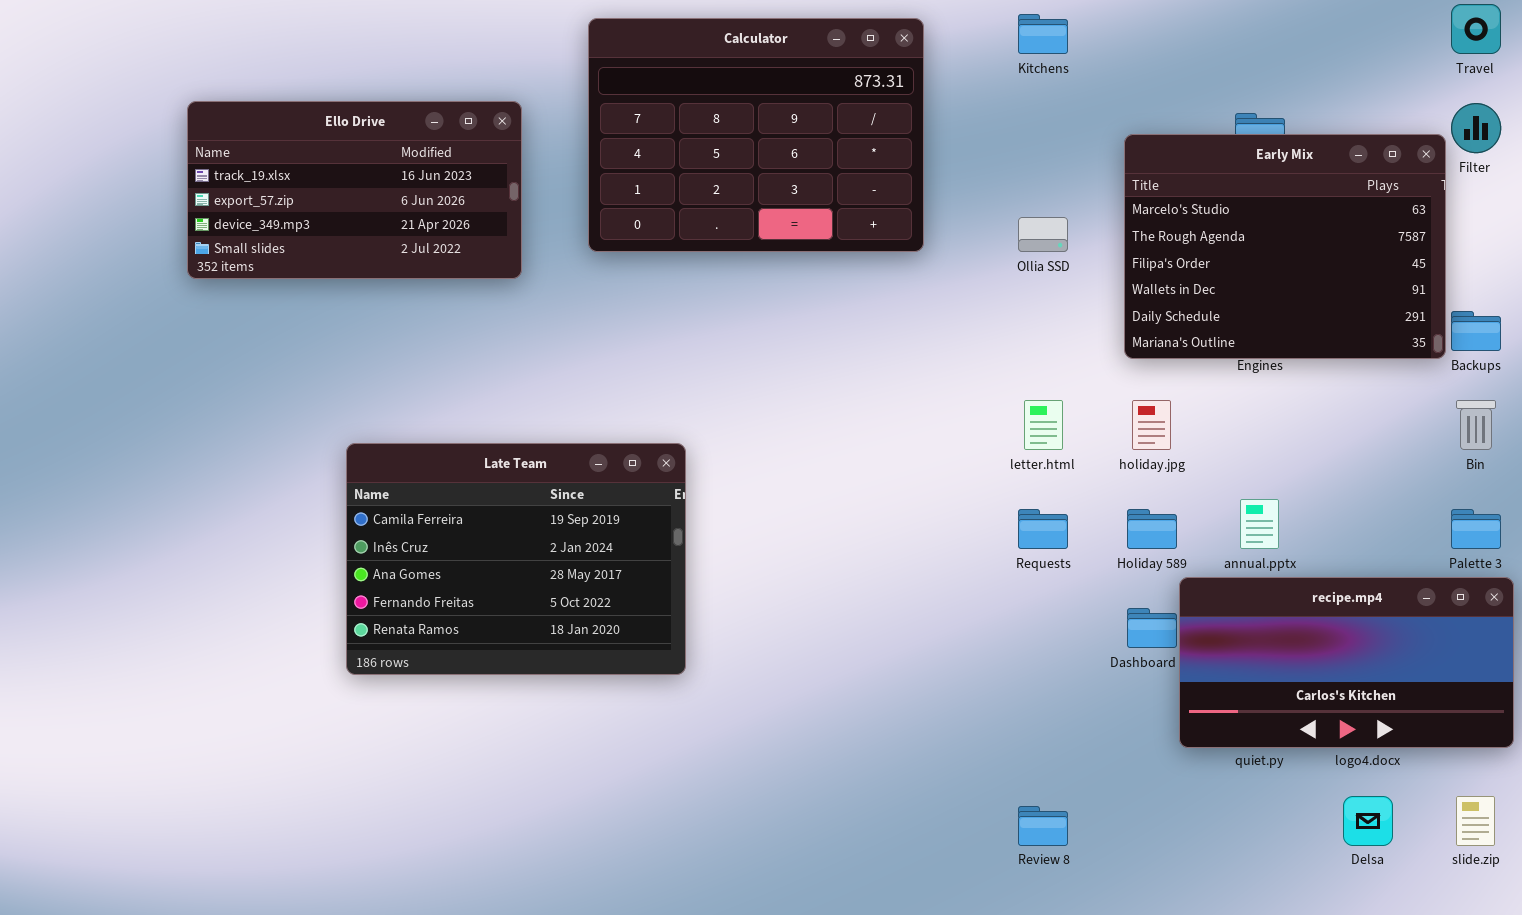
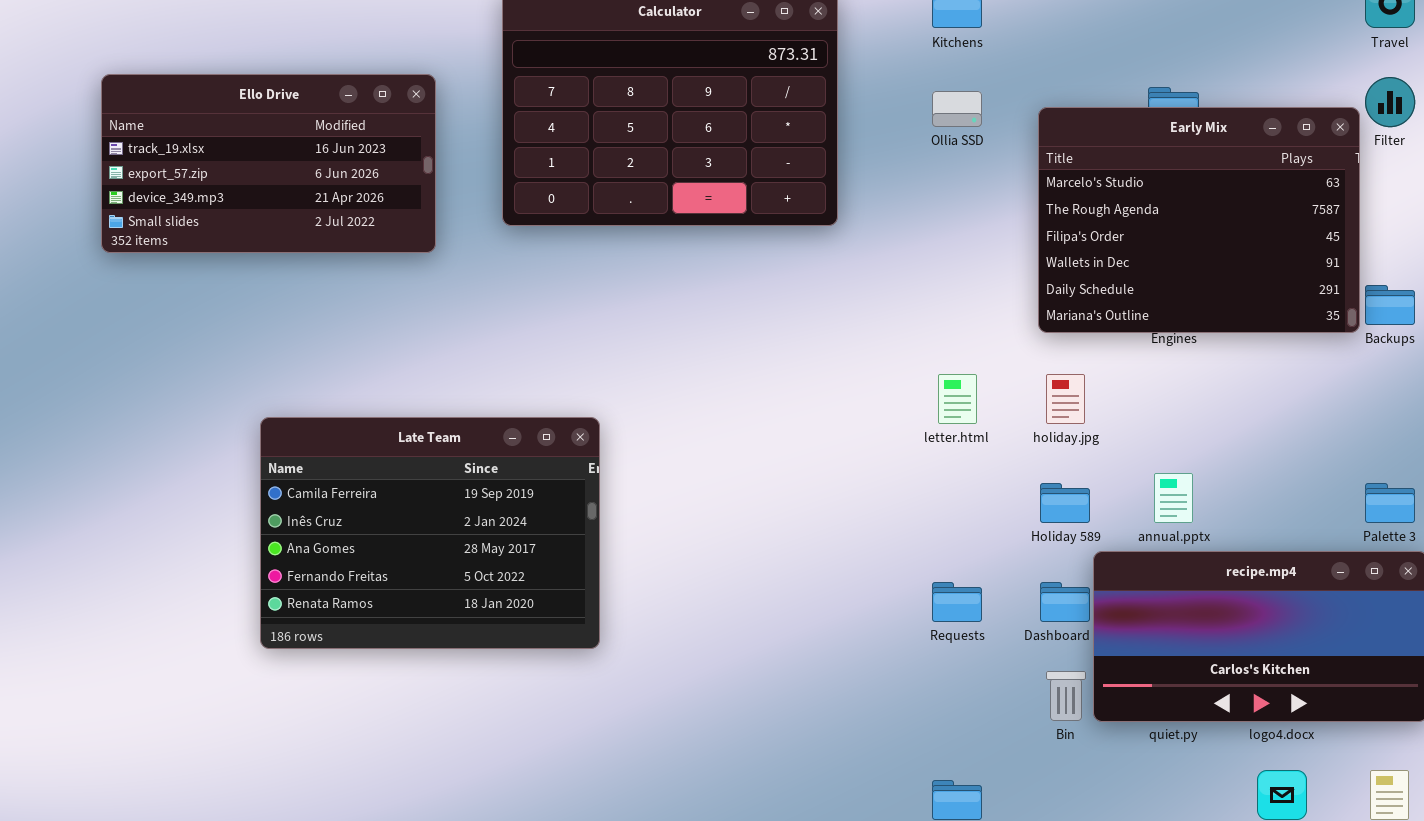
Ollia SSD: [1018,217,1068,252] -> [932,91,982,127], moved
Bin: [1456,400,1496,450] -> [1046,671,1086,721], moved
Requests: [1018,509,1068,549] -> [932,582,982,622], moved

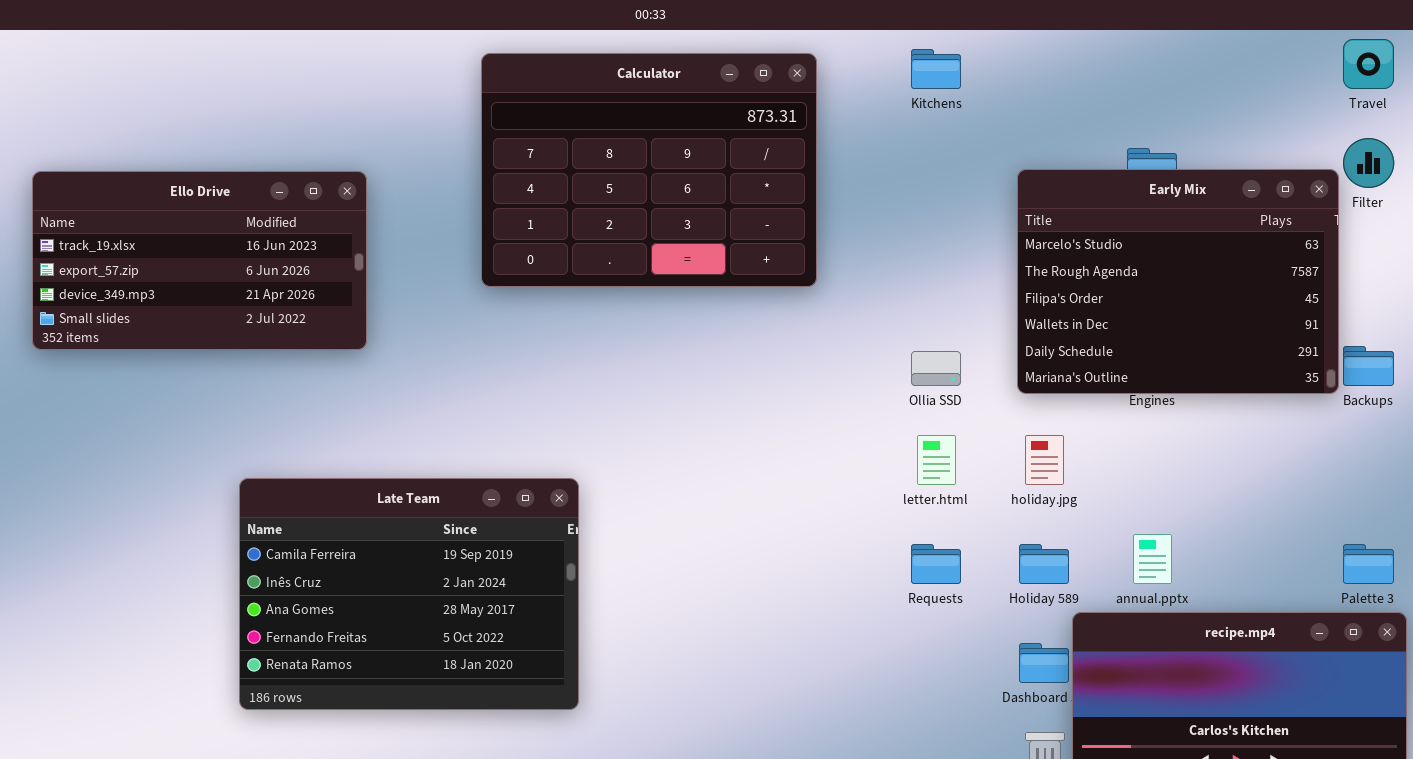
Ello Drive: [101,74,436,253] -> [32,171,367,350], moved
Ollia SSD: [932,91,982,127] -> [911,351,961,386], moved
Requests: [932,582,982,622] -> [911,544,961,584], moved

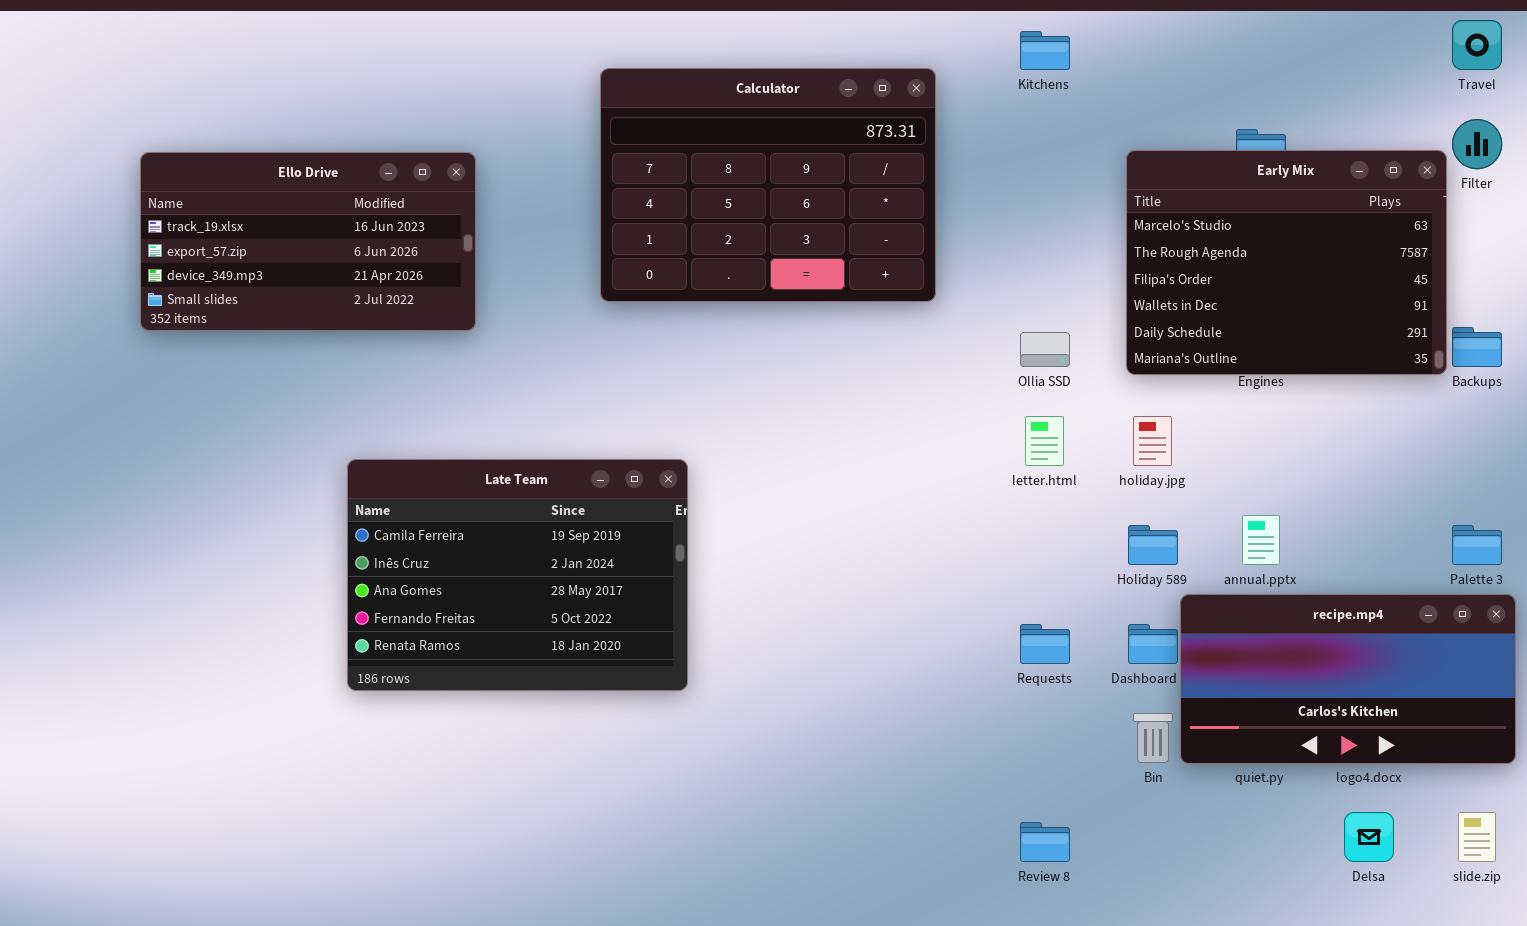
Calculator: [481,53,817,287] -> [600,68,936,302], moved
Requests: [911,544,961,584] -> [1020,624,1070,664], moved

